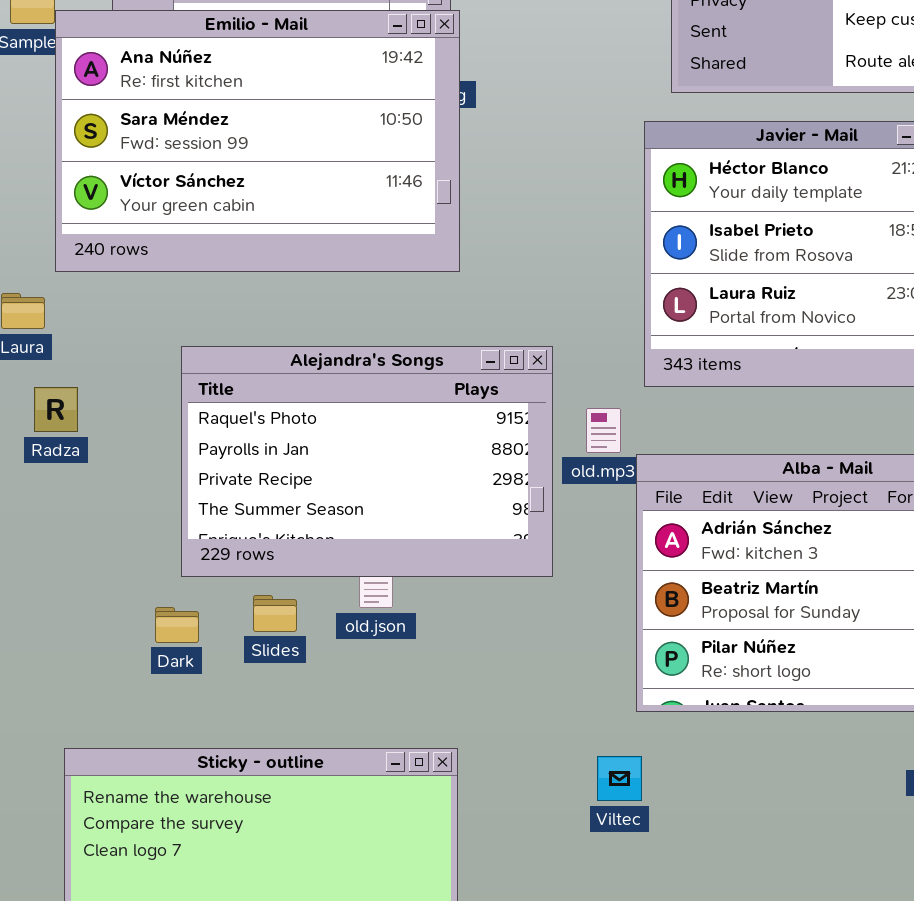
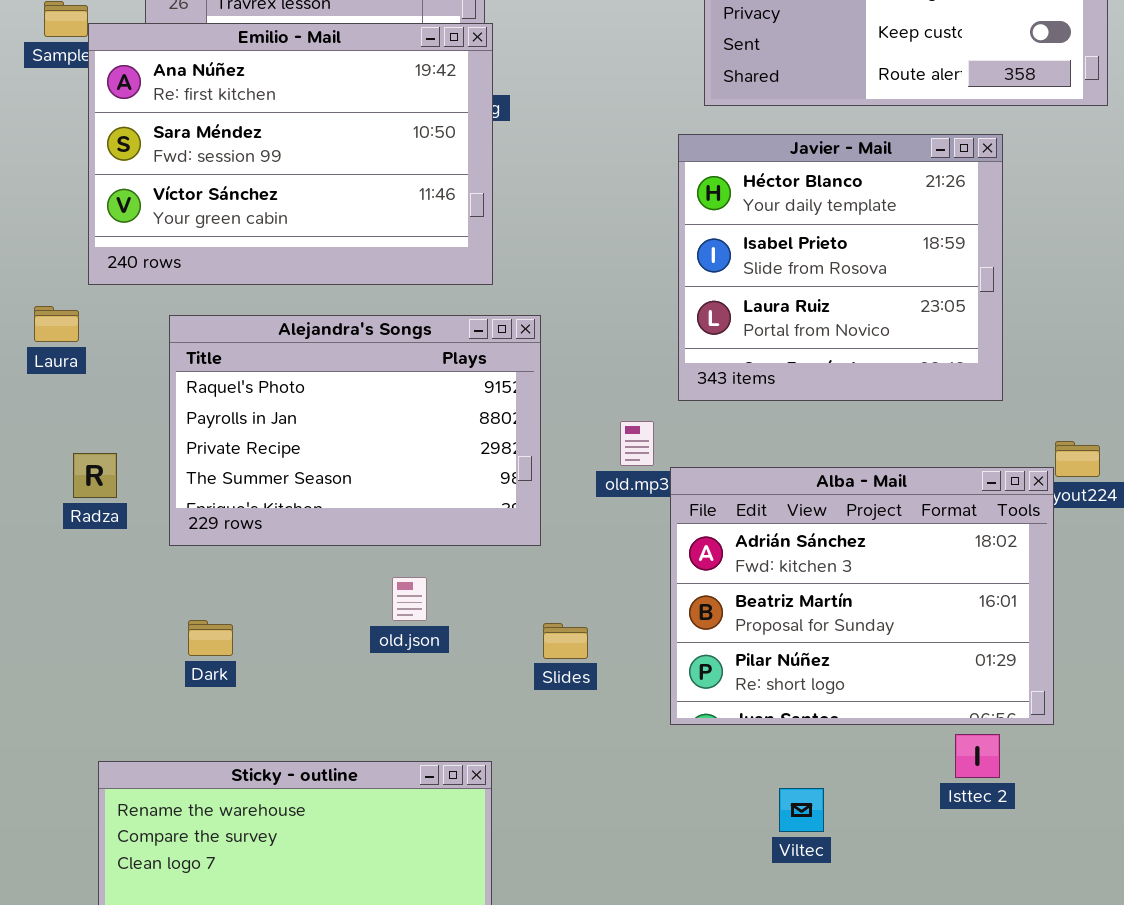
Alejandra's Songs: [181,346,553,577] -> [169,315,541,546], moved
Radza: [34,387,78,432] -> [73,453,117,498], moved
Slides: [253,595,297,632] -> [543,623,588,659], moved
Viltec: [597,756,642,801] -> [779,788,824,832], moved

